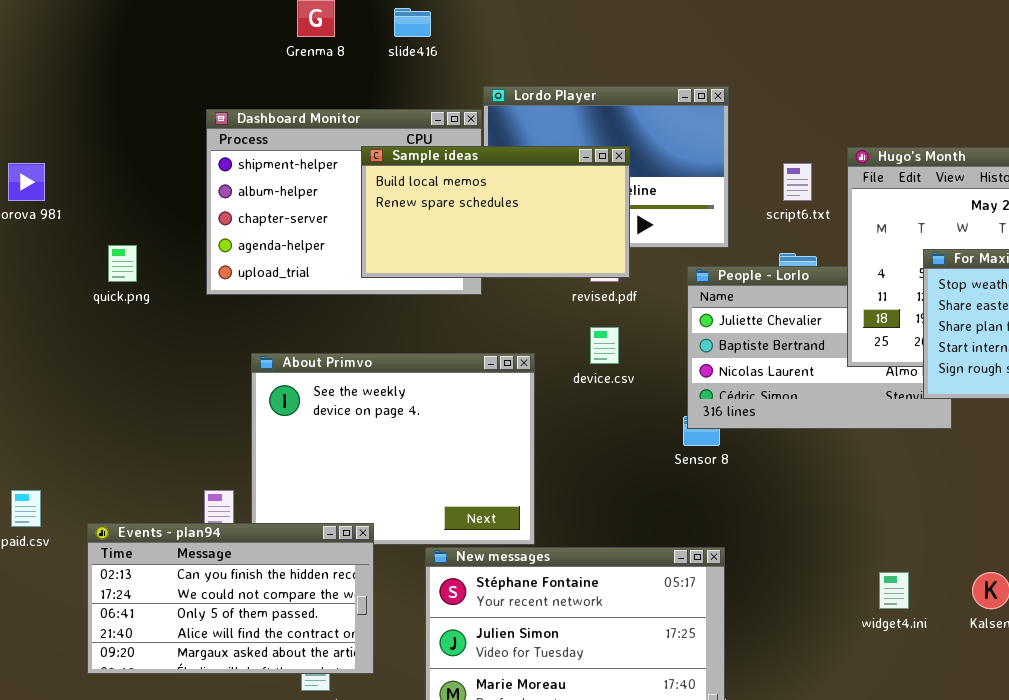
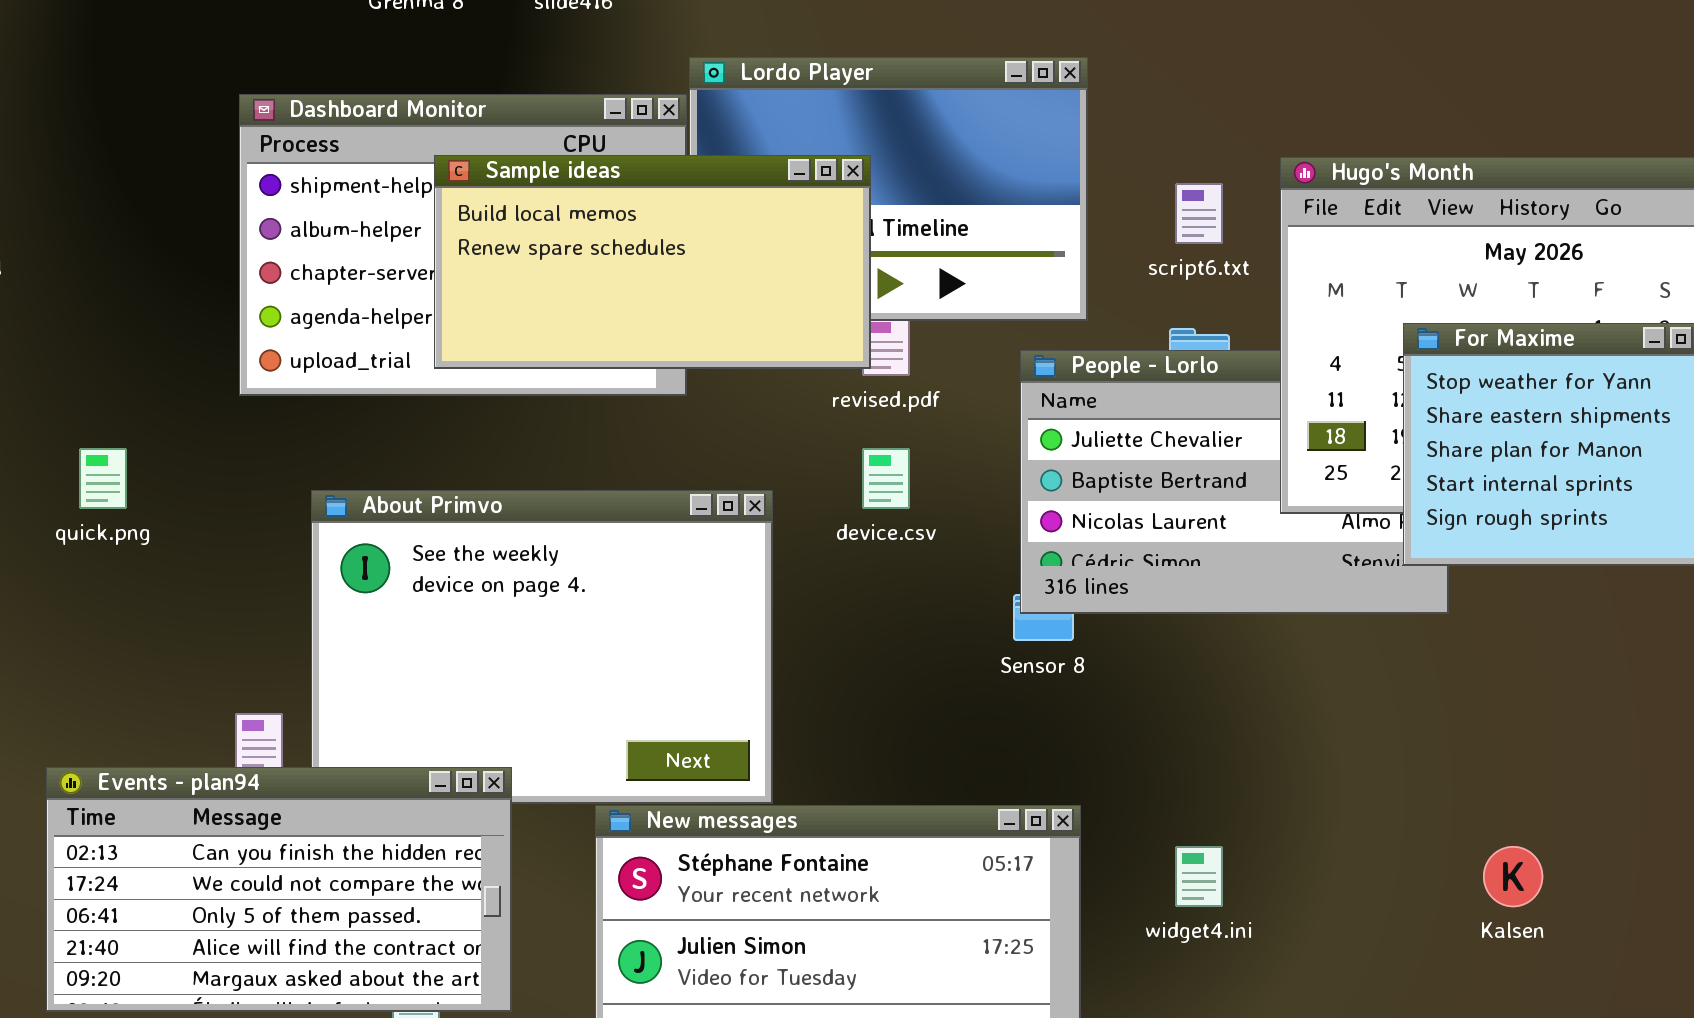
Sample ideas: [361,146,630,278] -> [434,155,871,369], moved
quick.png: [108,245,137,282] -> [79,448,127,509], moved
widget4.ini: [879,572,909,609] -> [1175,846,1223,907], moved

